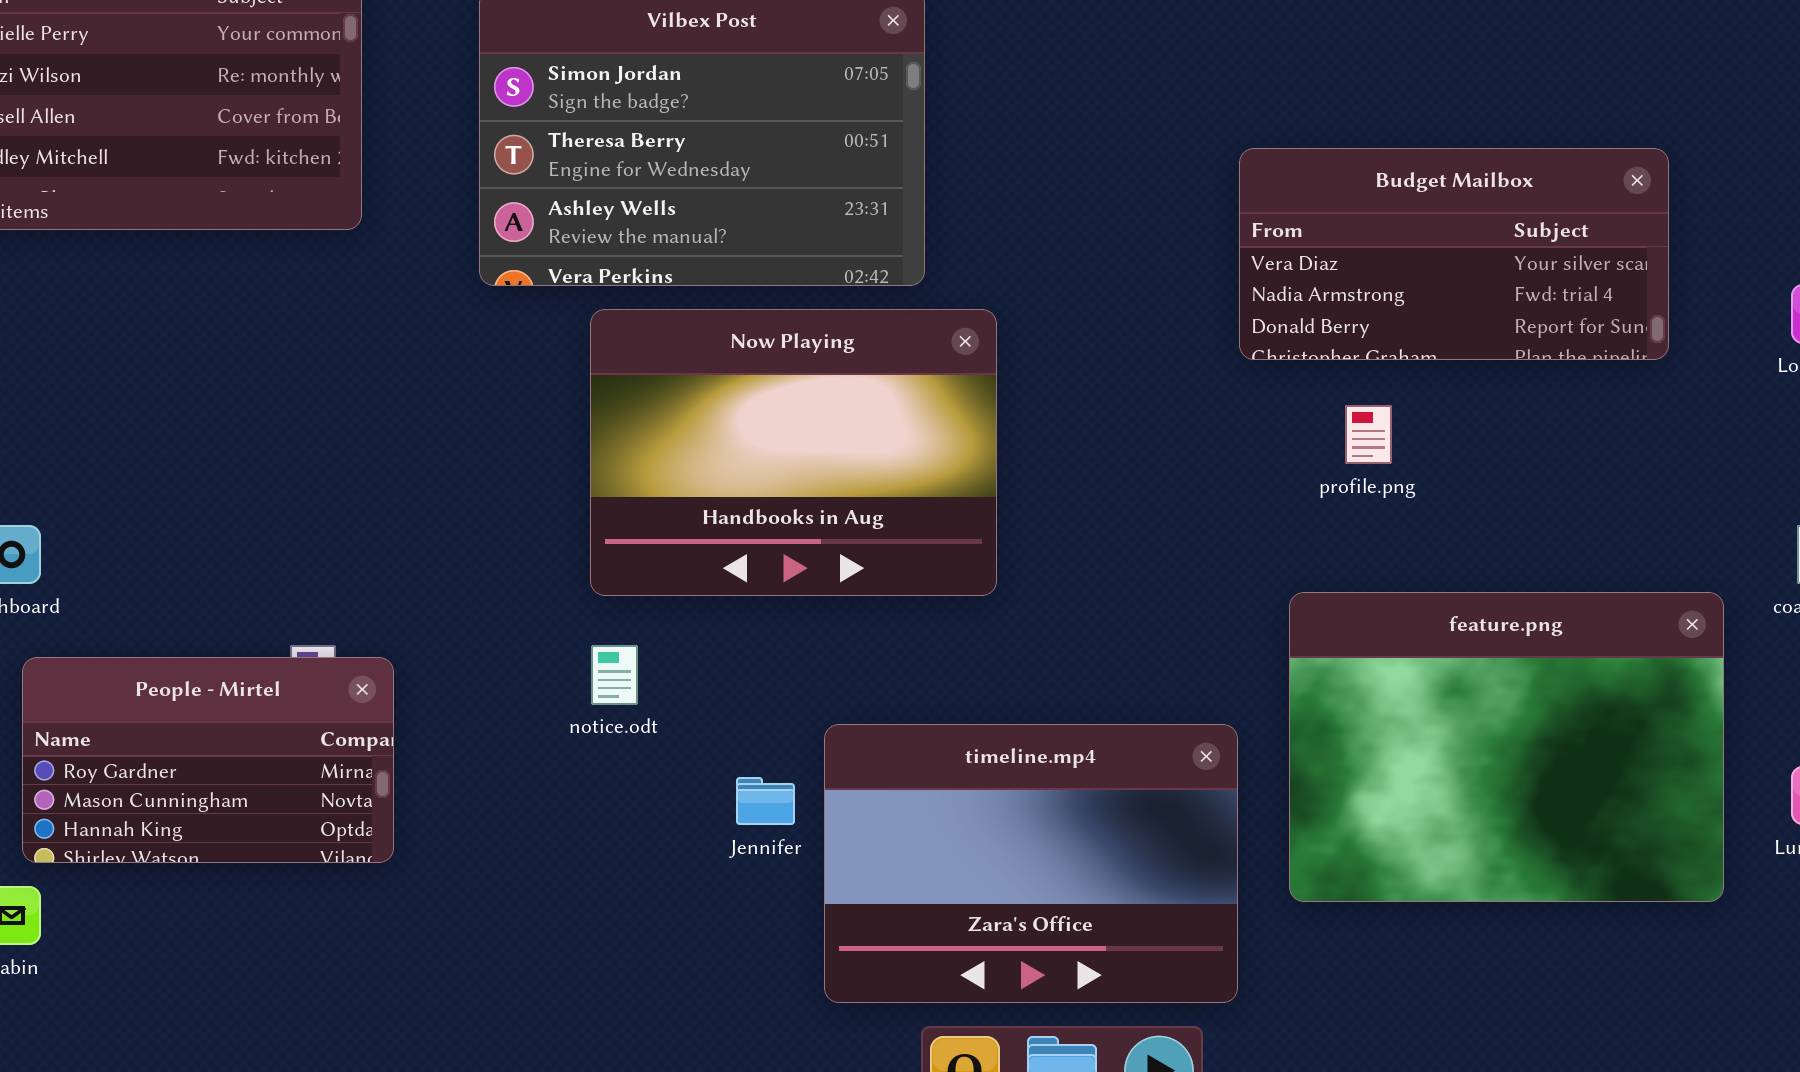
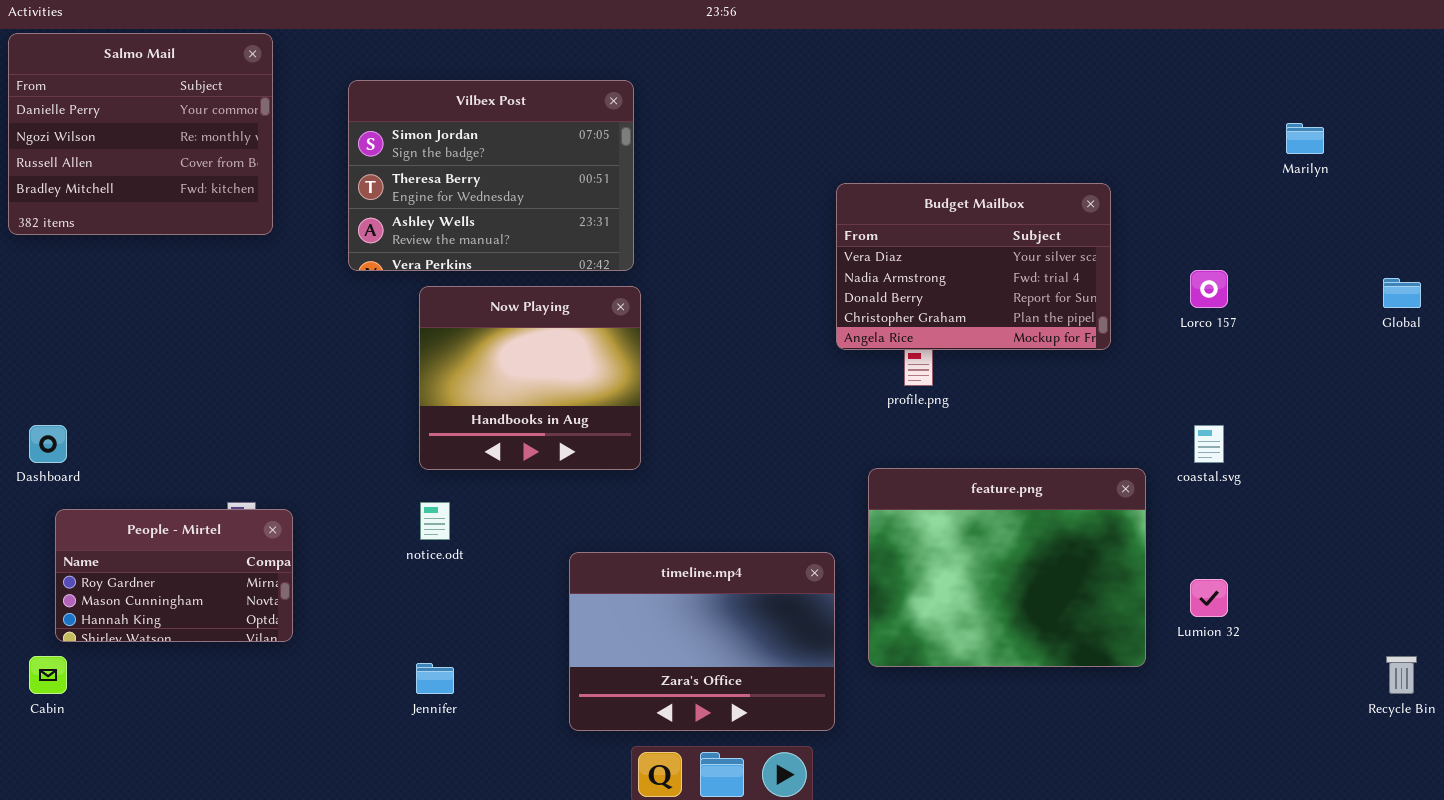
Budget Mailbox: [1239,148,1669,360] -> [836,183,1111,350], resized
Now Playing: [590,309,997,596] -> [419,286,641,470], resized
Jennifer: [736,777,795,825] -> [416,663,454,694], moved

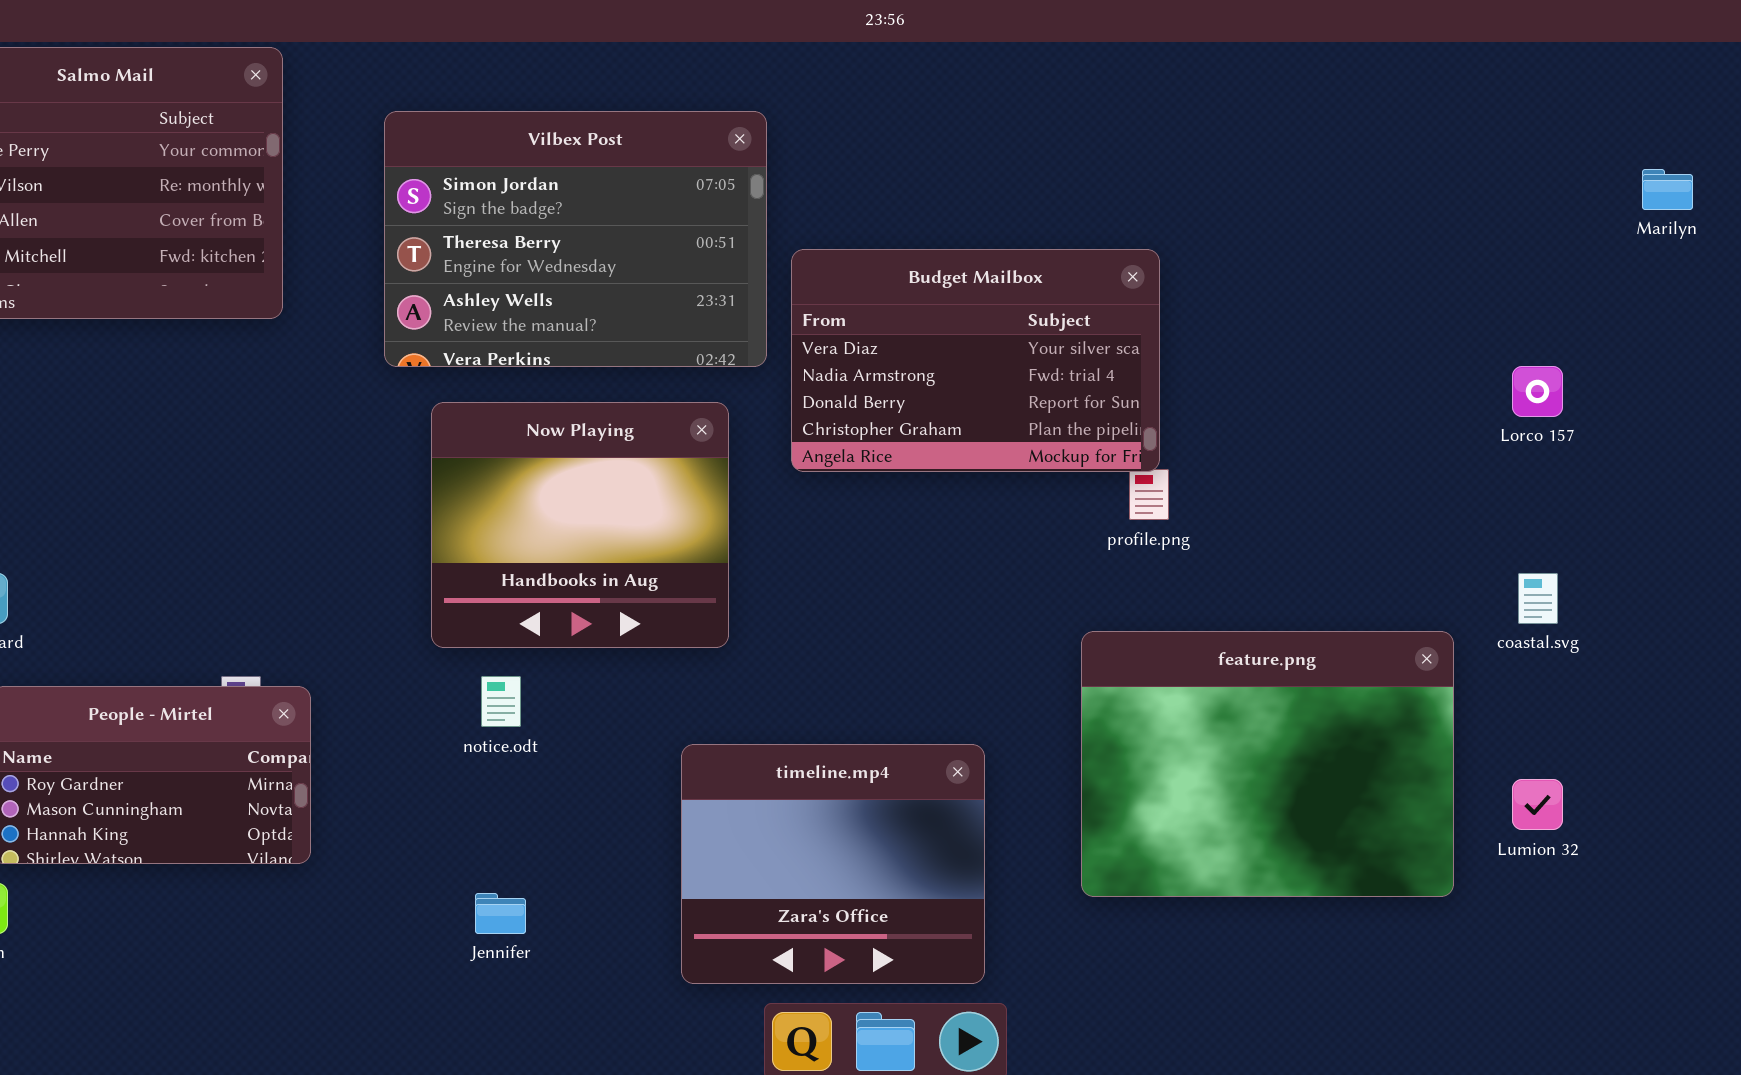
Budget Mailbox: [836,183,1111,350] -> [791,249,1160,472], moved
Now Playing: [419,286,641,470] -> [431,402,729,648], moved
timeline.mp4: [569,552,835,731] -> [681,744,985,984], resized

